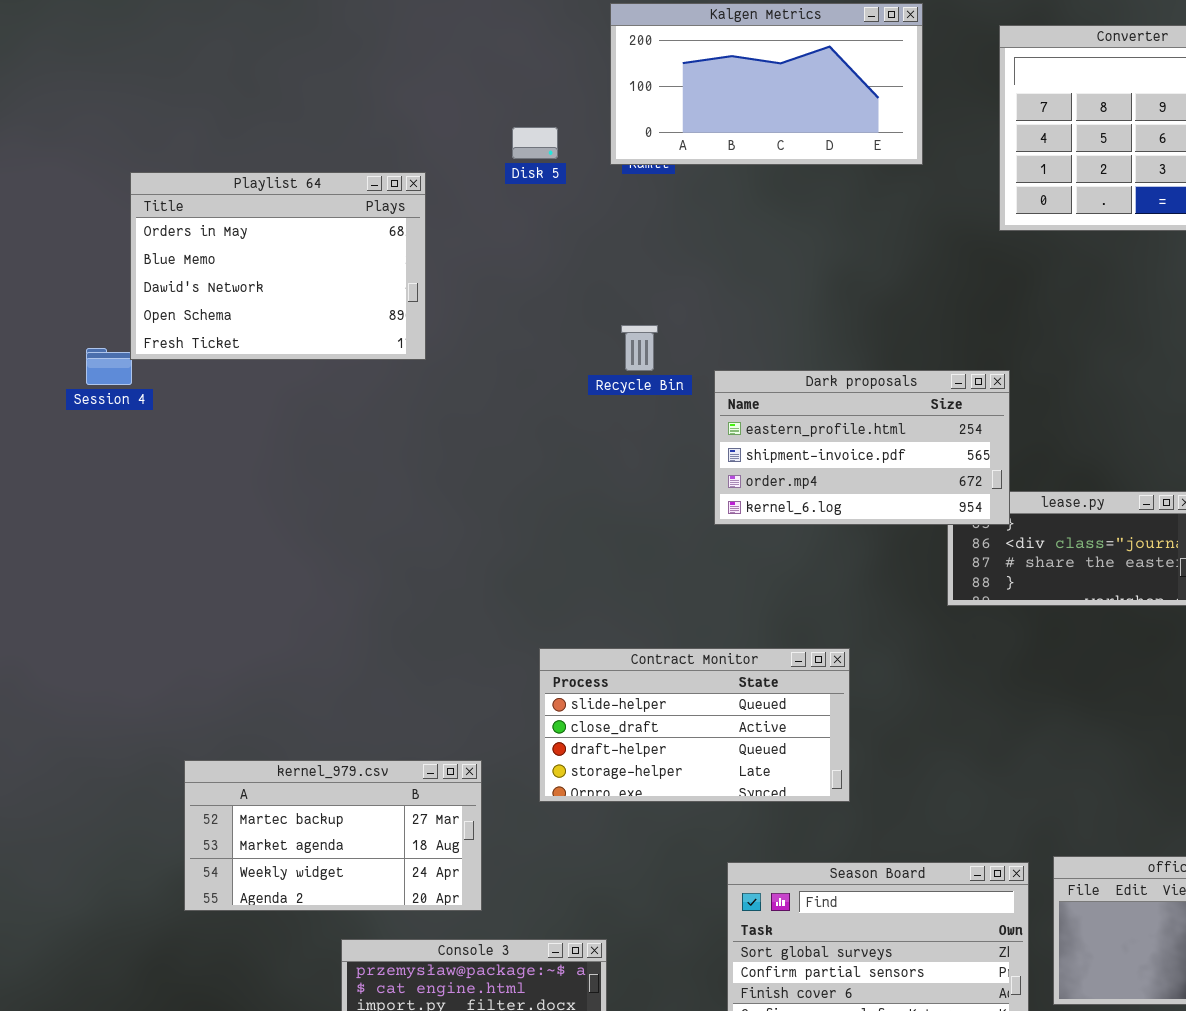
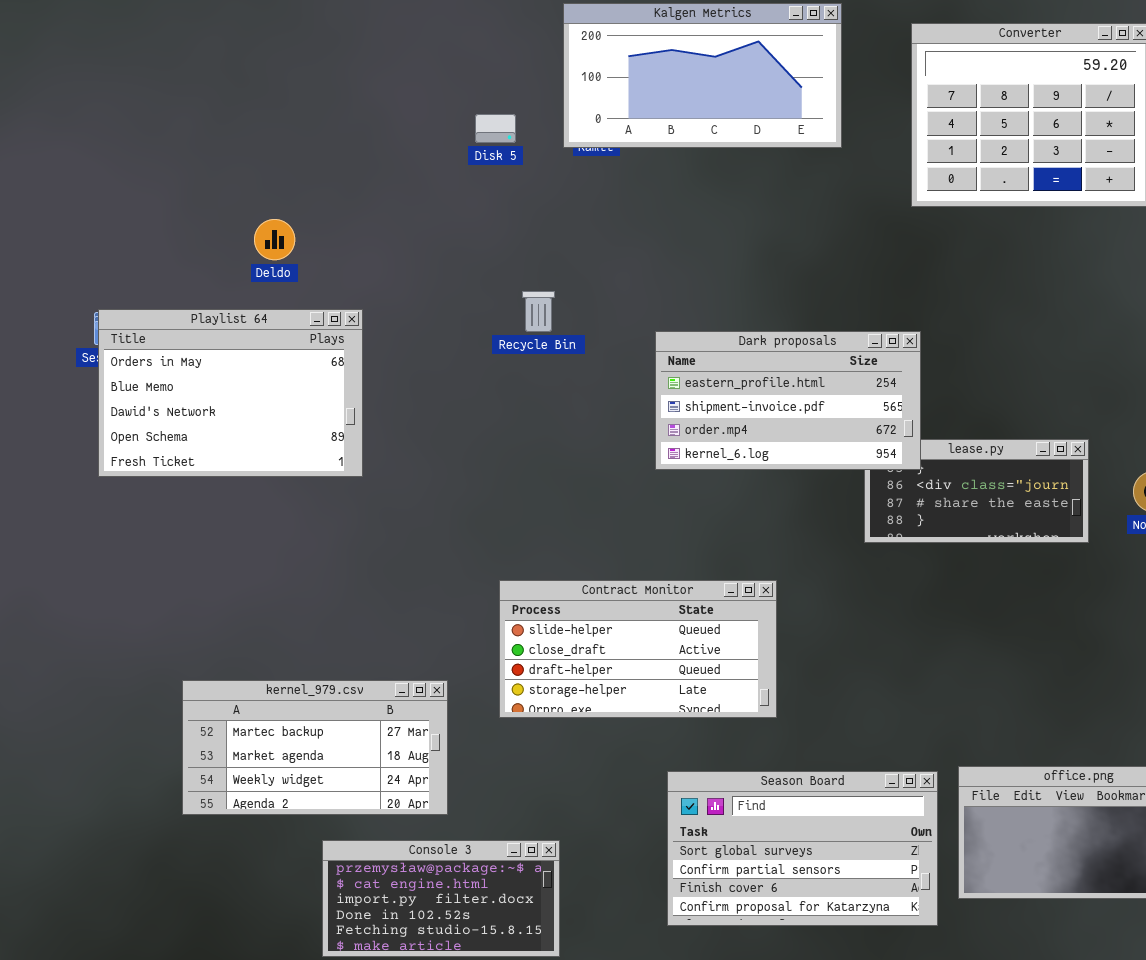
Playlist 64: [130,172,426,360] -> [98,309,363,477], moved
Recycle Bin: [621,325,658,371] -> [522,291,555,332], moved

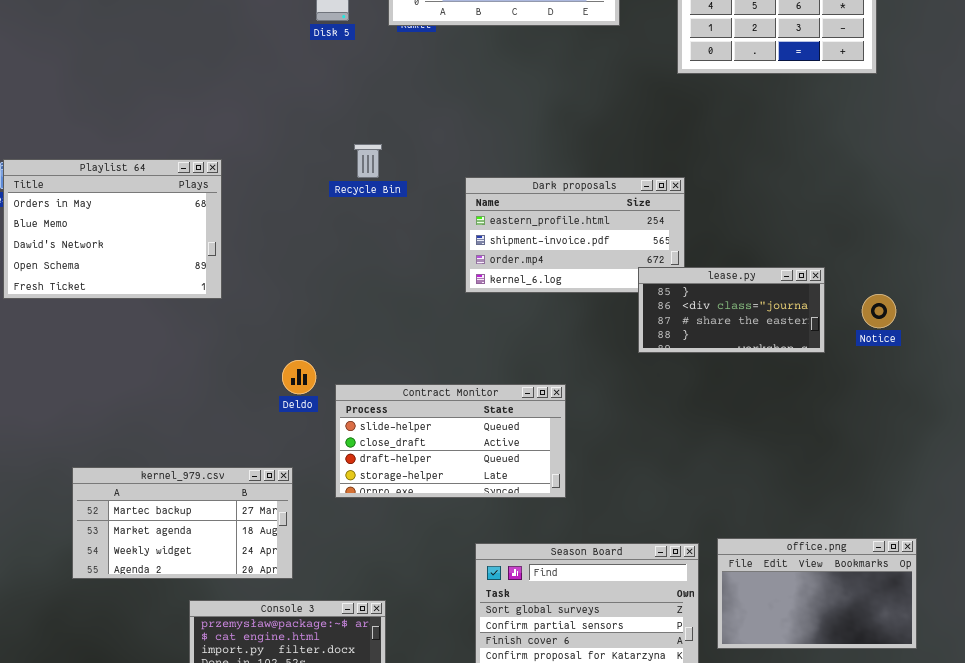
Deldo: [254,219,295,260] -> [282,360,316,394], moved
lease.py: [864,439,1089,543] -> [638,267,825,353], raised

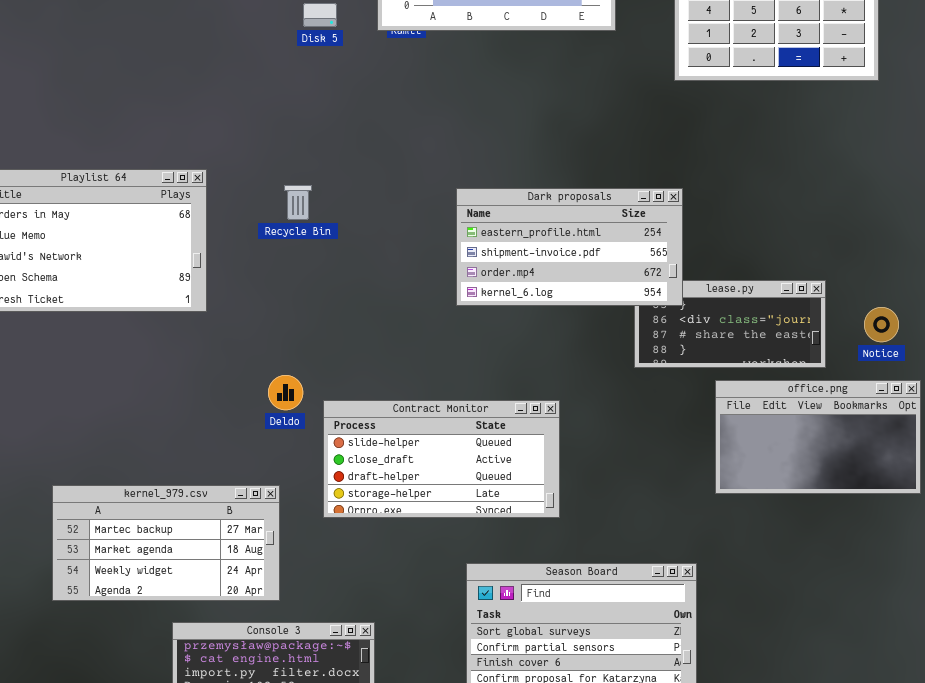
Recycle Bin: [354,144,382,178] -> [284,185,312,220], moved
Dark proposals: [465,177,685,293] -> [456,188,683,306], raised
office.png: [717,538,917,649] -> [715,380,921,494], moved

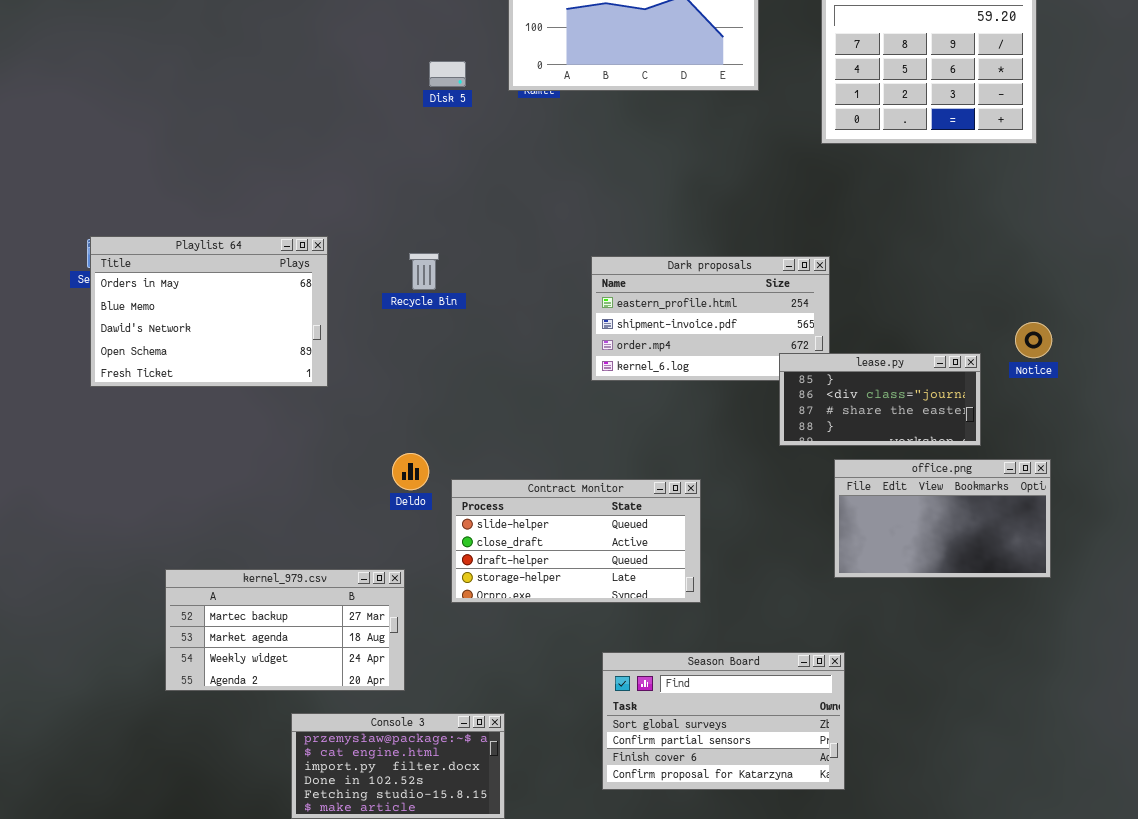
lease.py: [634,280,826,368] -> [779,353,981,446], raised
Notice: [864,307,899,342] -> [1015,322,1052,358], moved
office.png: [715,380,921,494] -> [834,459,1051,578], moved

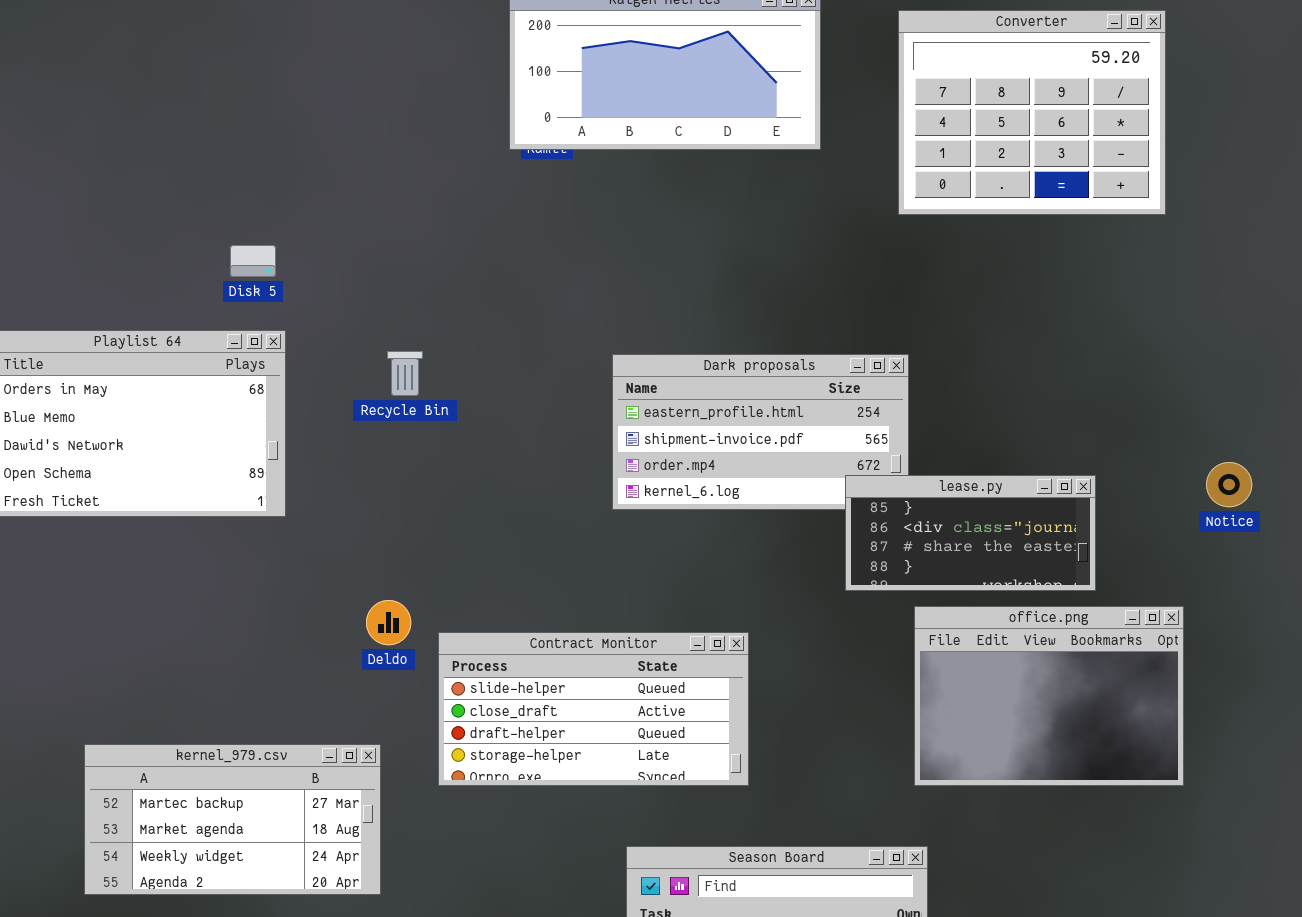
Disk 5: [429,61,466,87] -> [230,245,276,277], moved
Notice: [1015,322,1052,358] -> [1206,462,1252,507], moved
office.png: [834,459,1051,578] -> [914,606,1184,786], resized

